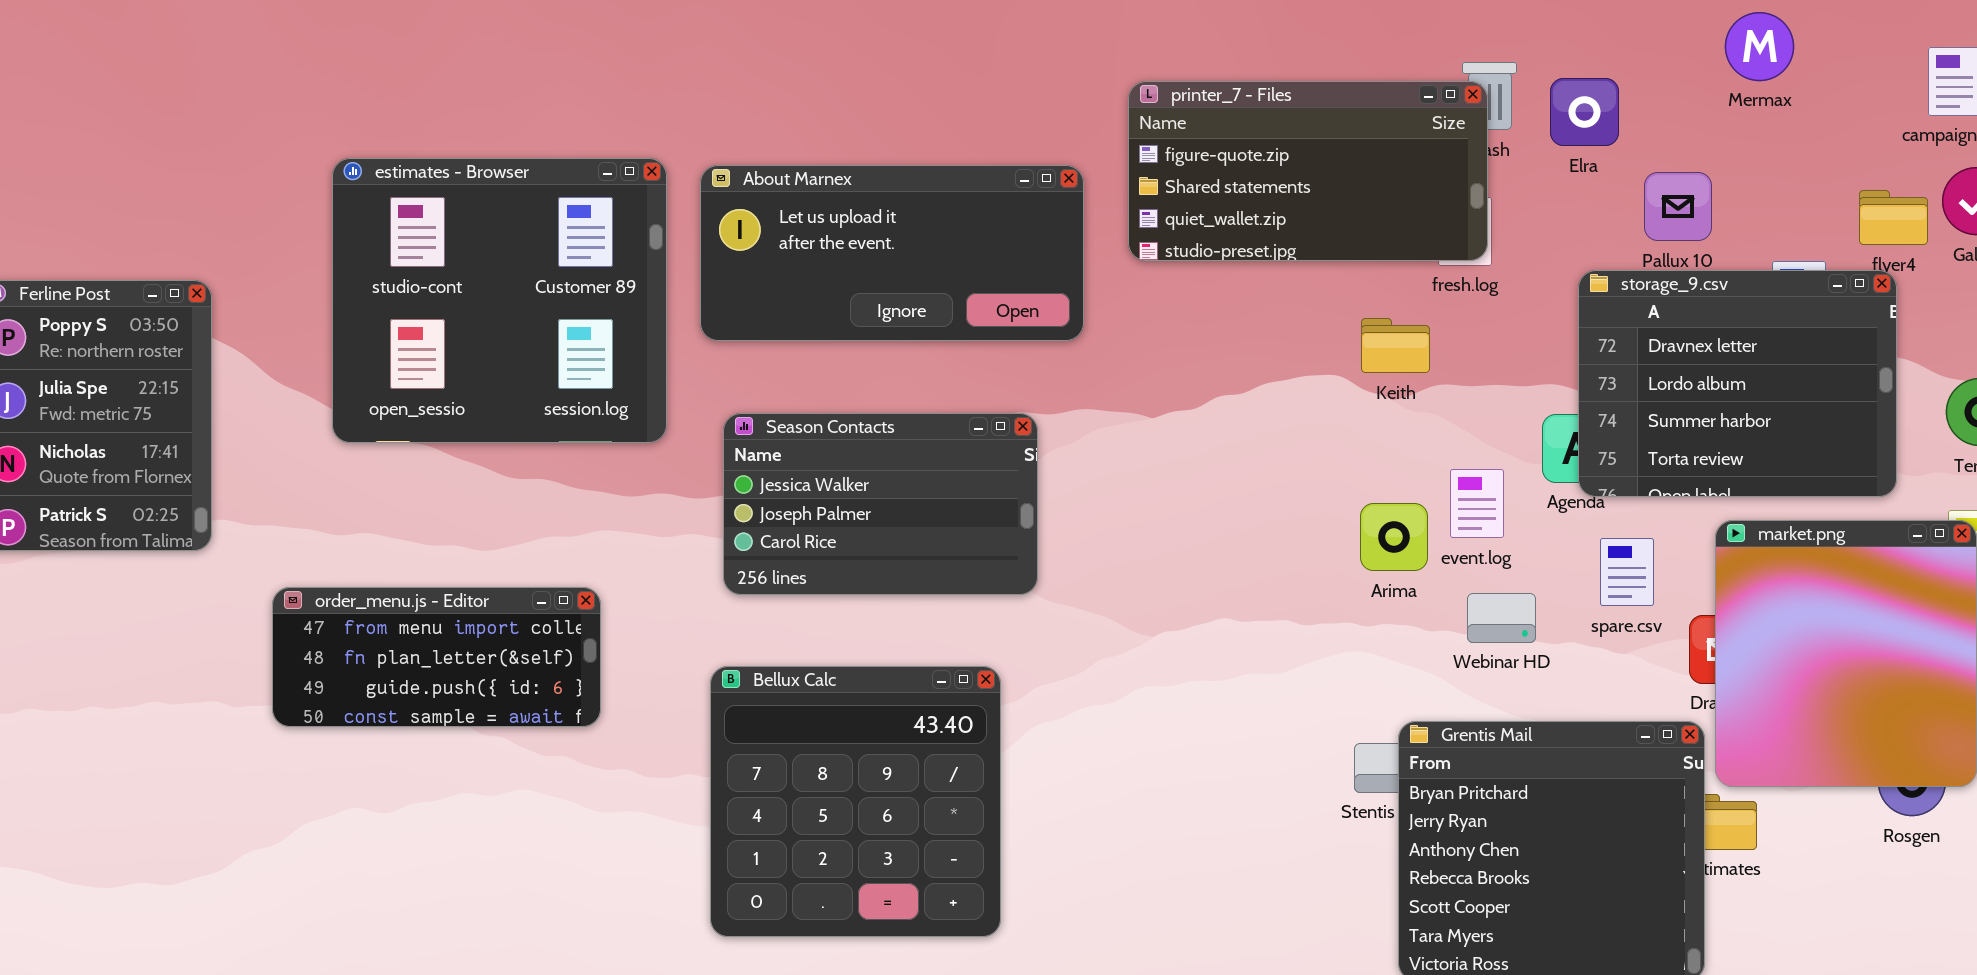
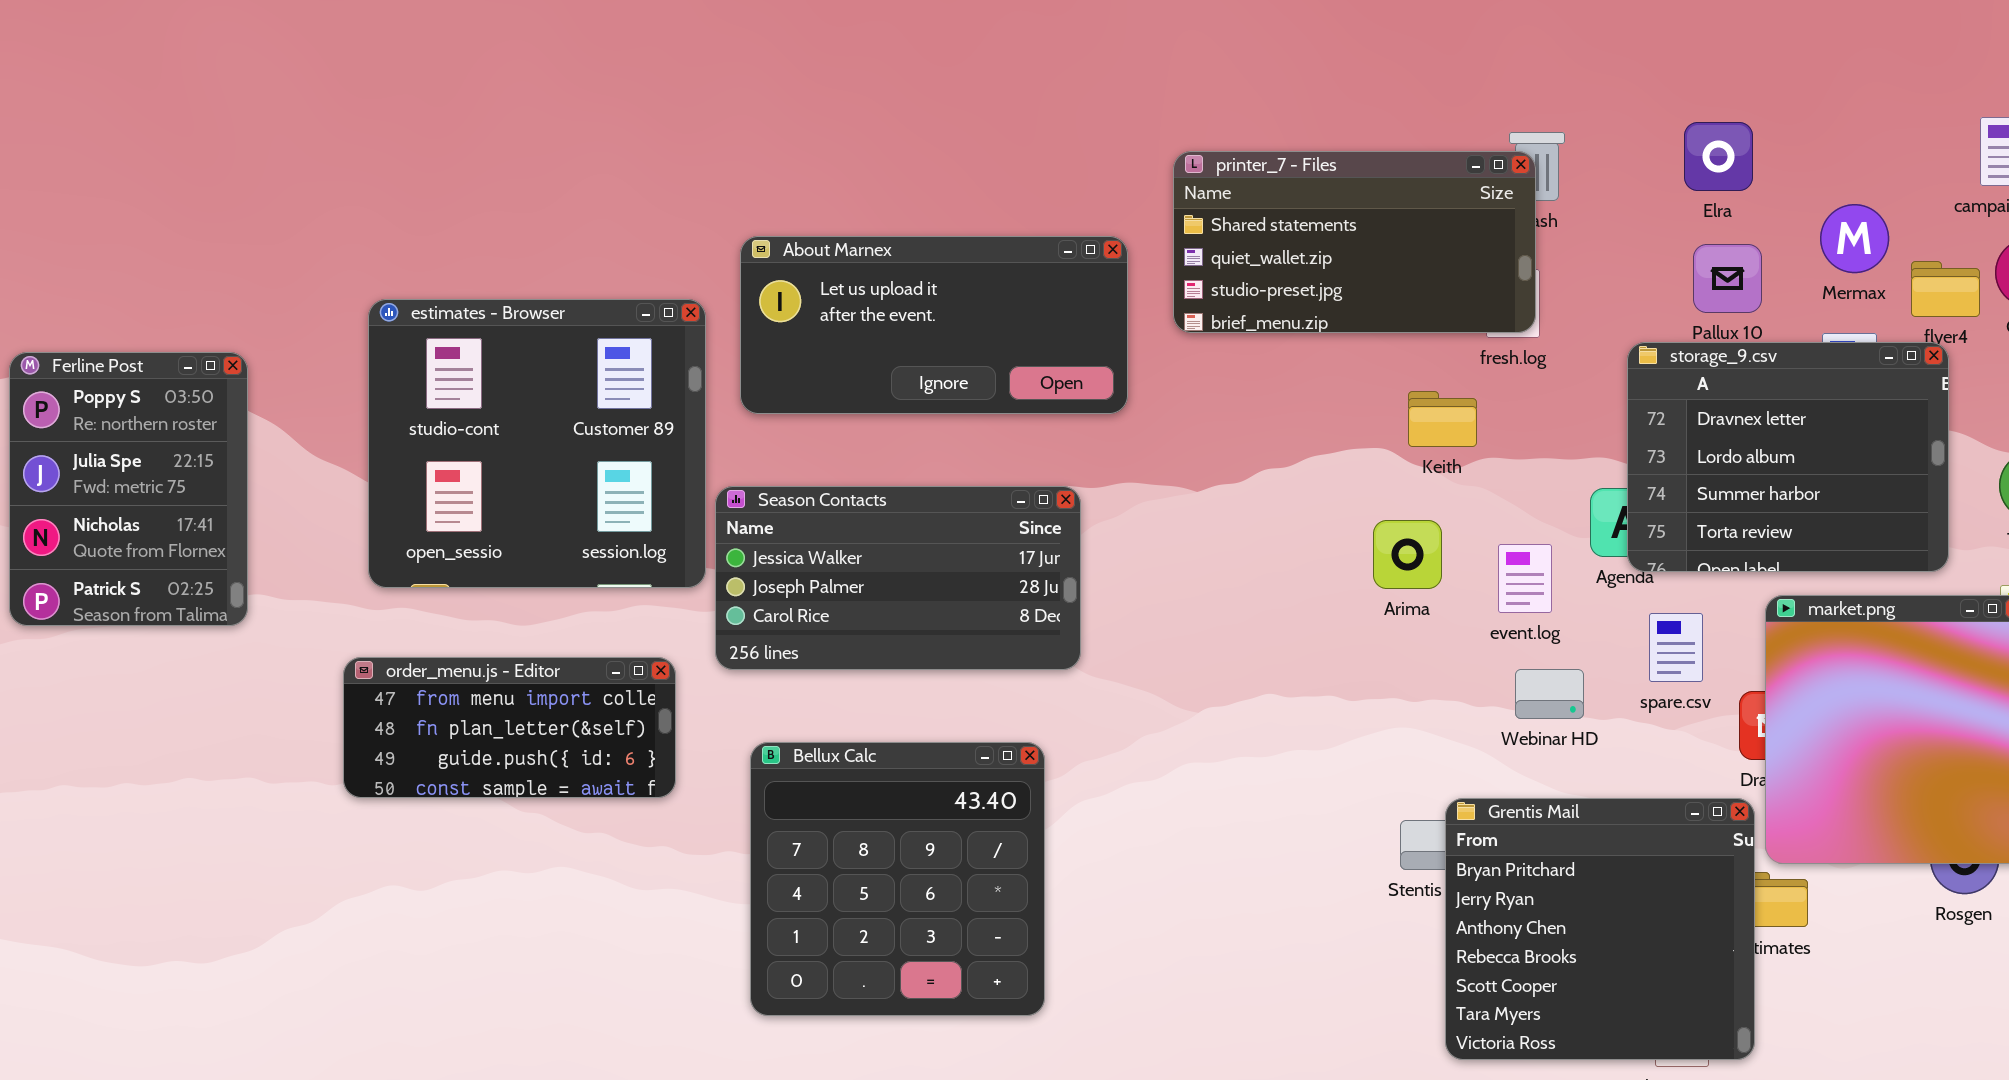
Mermax: [1725,12,1794,81] -> [1820,204,1889,273], moved
Elra: [1550,78,1619,146] -> [1684,122,1753,191], moved
printer_7 - Files: [1128,81,1488,261] -> [1173,151,1536,333], scrolled down 1 row
estimates - Browser: [332,158,667,443] -> [368,299,706,588], moved
Season Contacts: [723,413,1038,595] -> [715,486,1081,670], resized
Arima: [1360,503,1428,571] -> [1373,520,1442,589], moved
order_menu.js - Editor: [272,587,601,727] -> [343,657,676,798], moved

